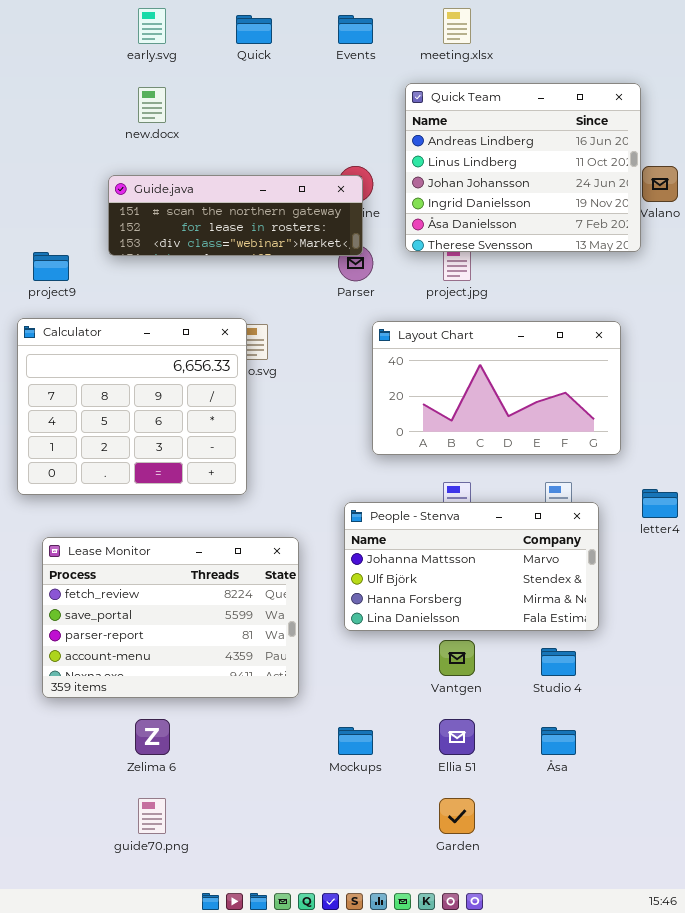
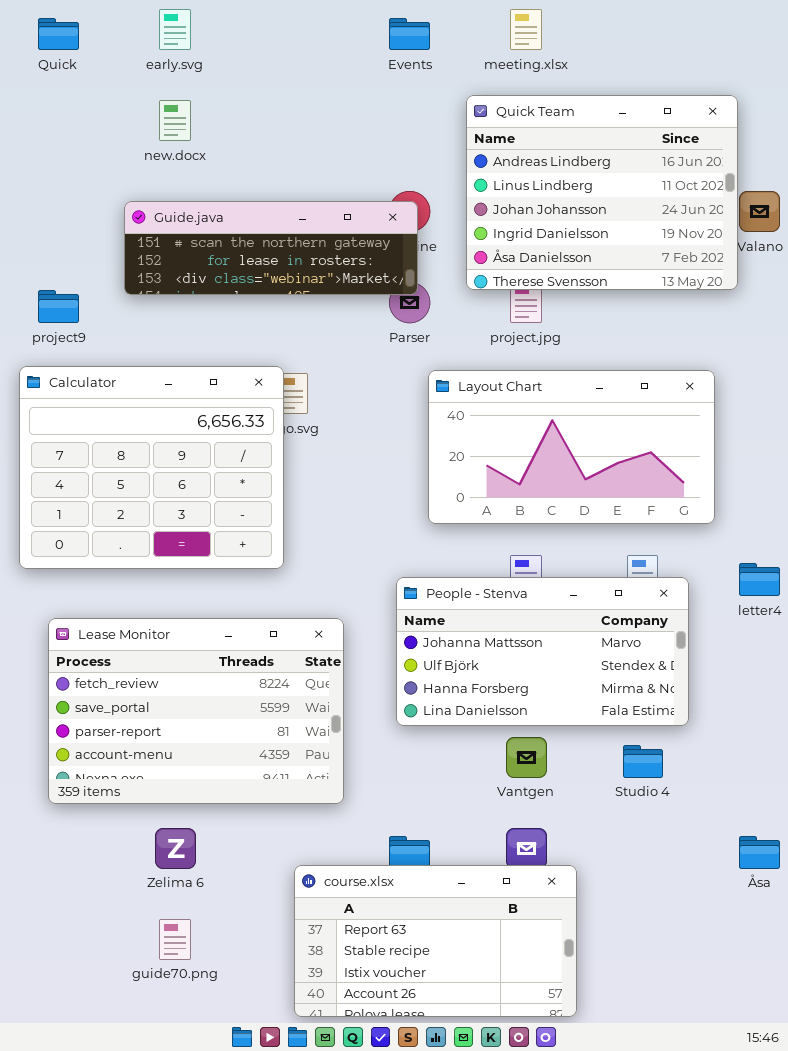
Quick: [236,15,272,44] -> [38,18,79,50], moved
Åsa: [541,727,576,755] -> [739,836,780,869], moved
course.xlsx: none -> [294,865,577,1017], opened

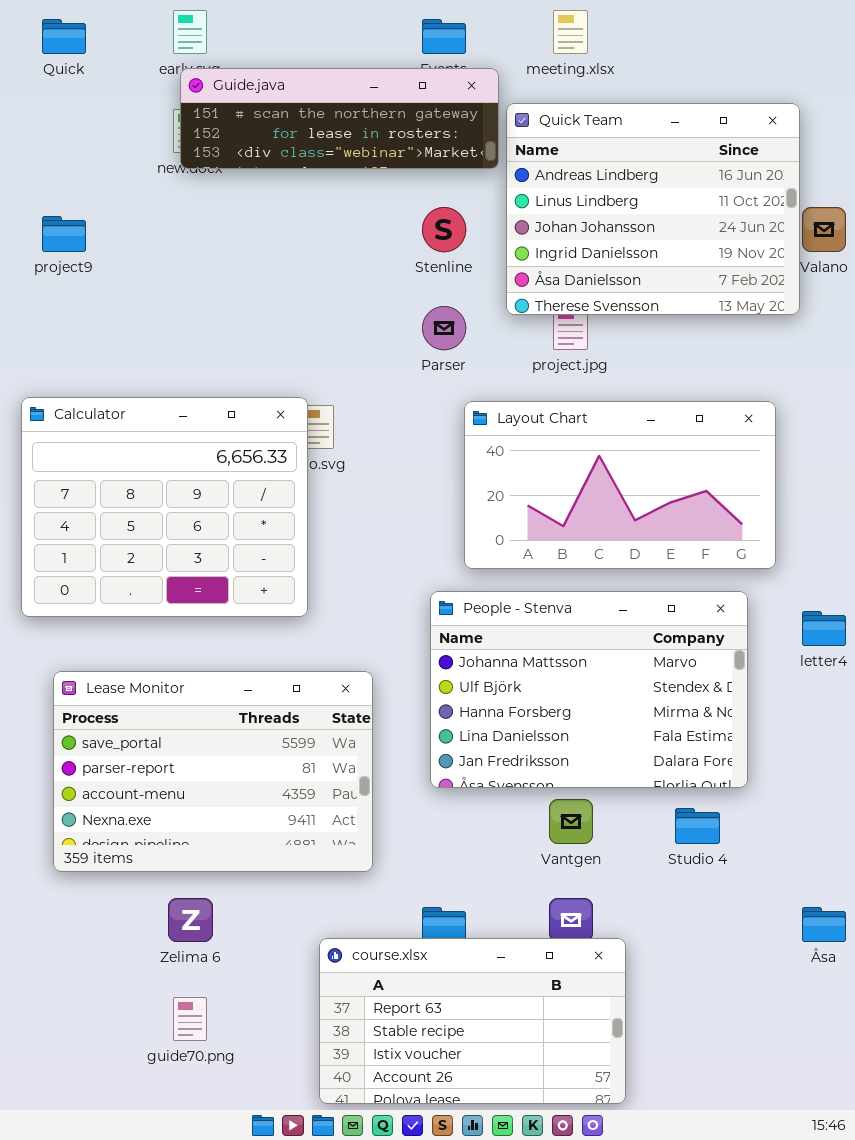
Guide.java: [124,201,418,295] -> [180,68,499,169], moved
project9: [38,290,79,323] -> [42,216,86,252], moved
People - Stenva: [396,577,689,726] -> [430,591,748,788], resized
Lease Monitor: [48,618,344,804] -> [53,671,373,872], scrolled down 1 row

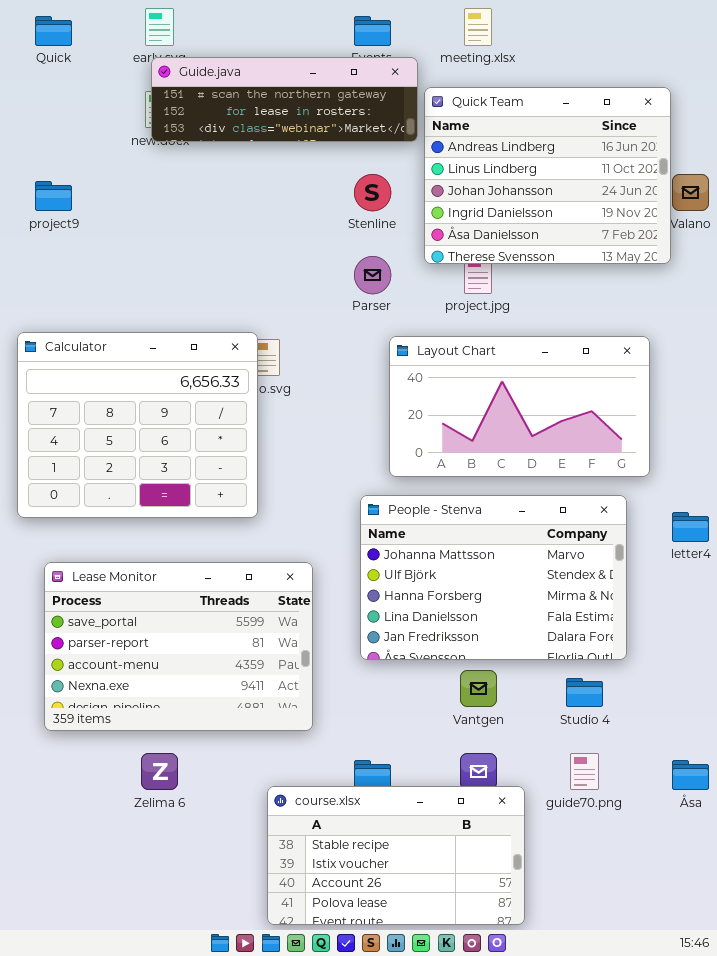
course.xlsx: [319,938,626,1104] -> [267,786,525,925], scrolled down 1 row
guide70.png: [173,997,207,1041] -> [570,753,599,790], moved

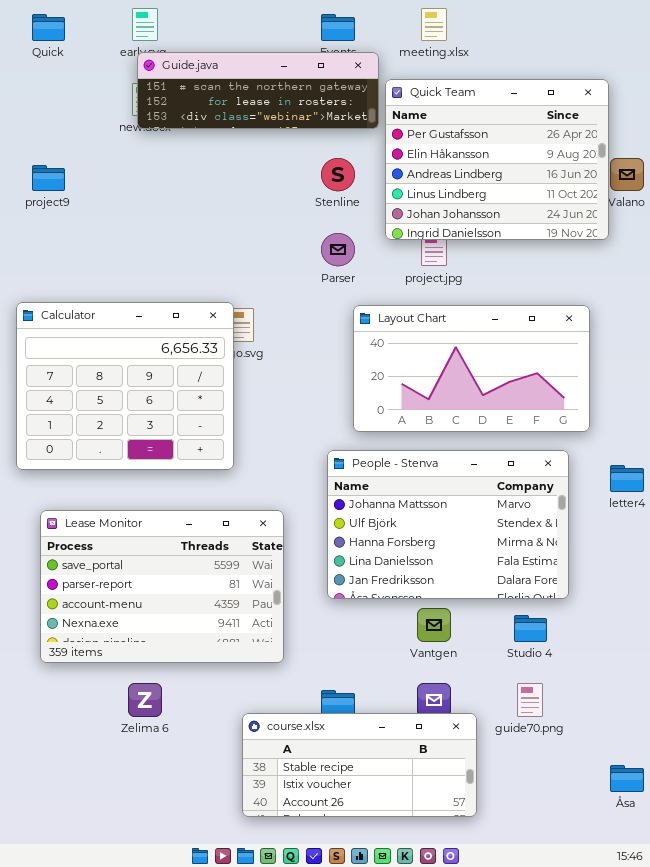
Quick Team: [424,87,671,264] -> [385,79,609,240], scrolled up 2 rows
Åsa: [672,760,709,790] -> [610,765,644,792], moved
course.xlsx: [267,786,525,925] -> [242,713,477,817], resized

